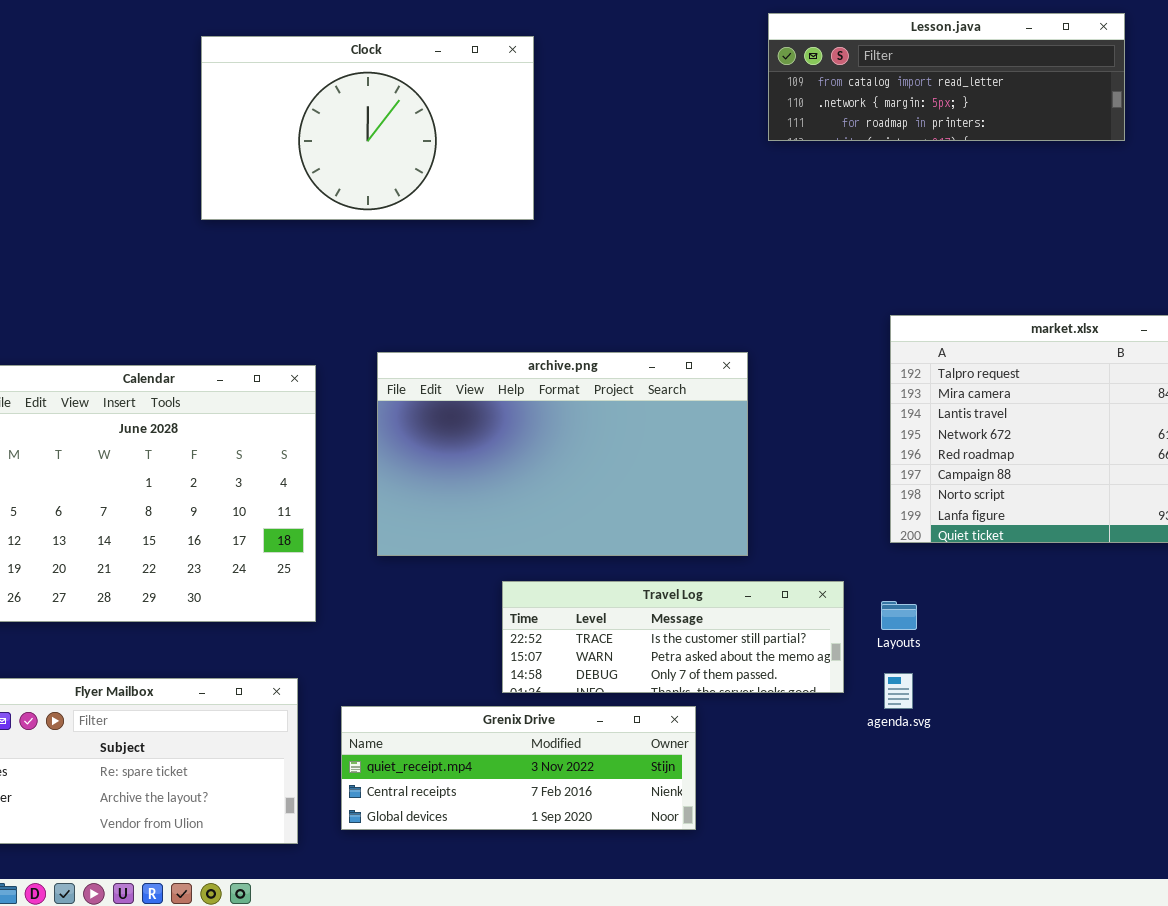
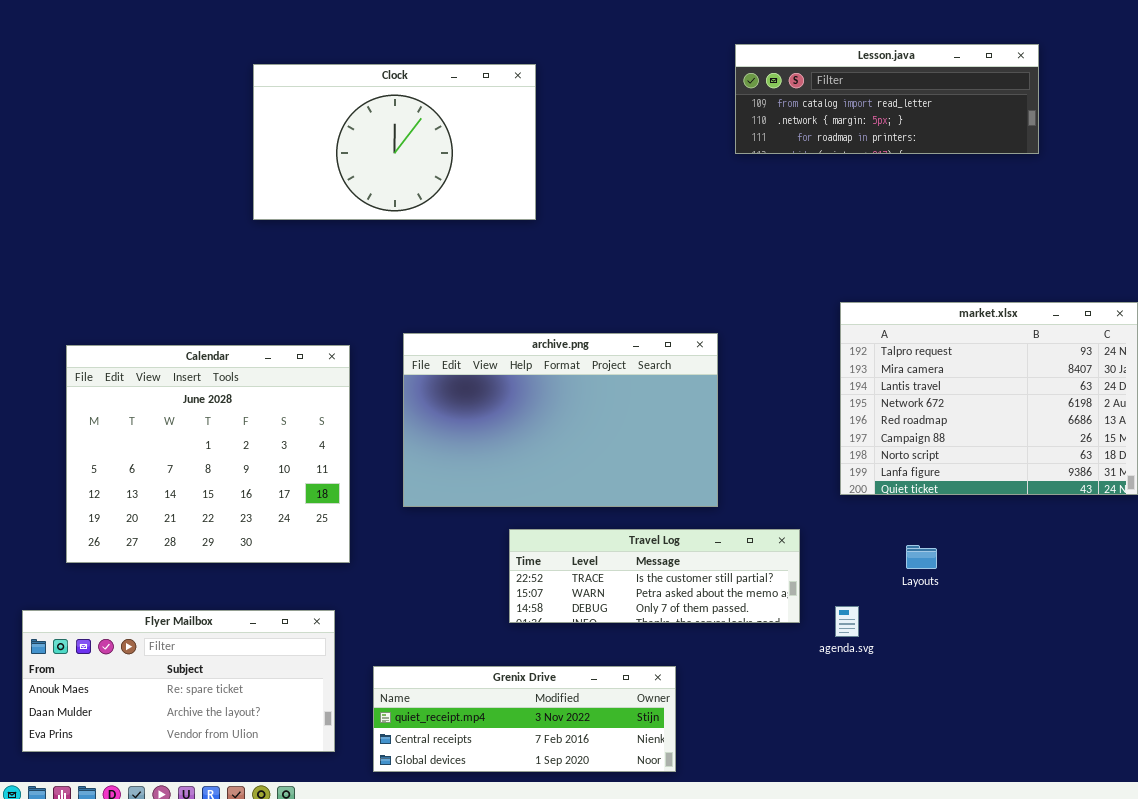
Layouts: [881,601,917,630] -> [906,545,937,569], moved
Grenix Drive: [341,706,696,830] -> [373,666,676,772], moved

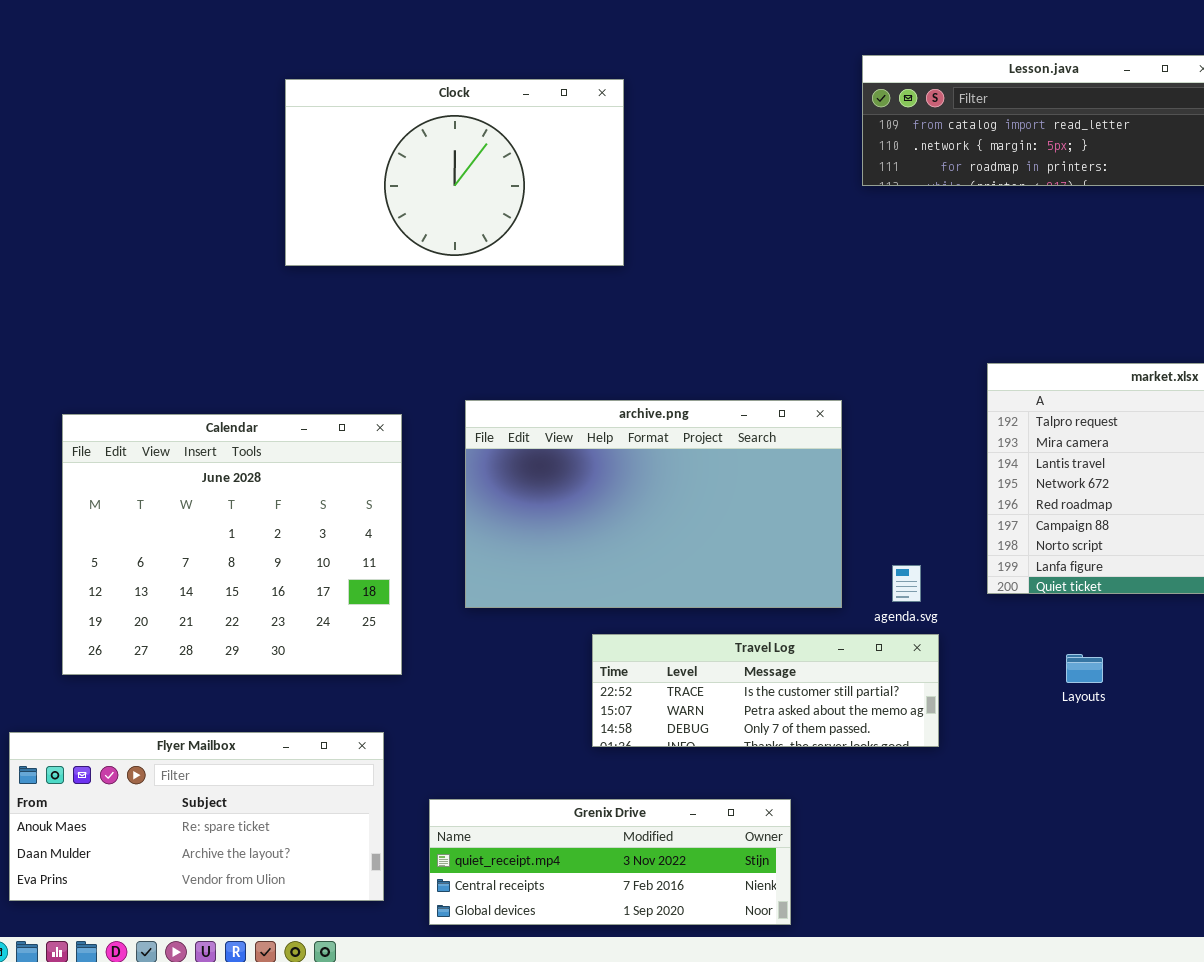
agenda.svg: [835,606,859,637] -> [892,565,921,602], moved

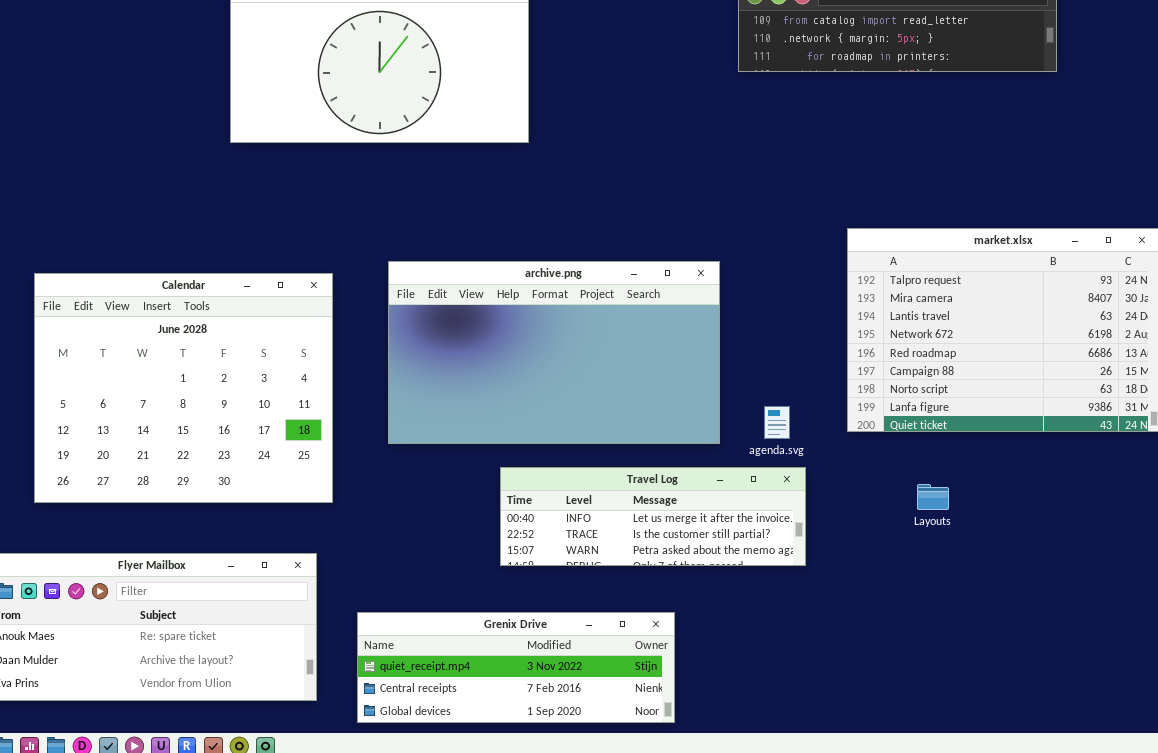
Travel Log: [592,634,939,747] -> [500,467,806,566], scrolled up 1 row

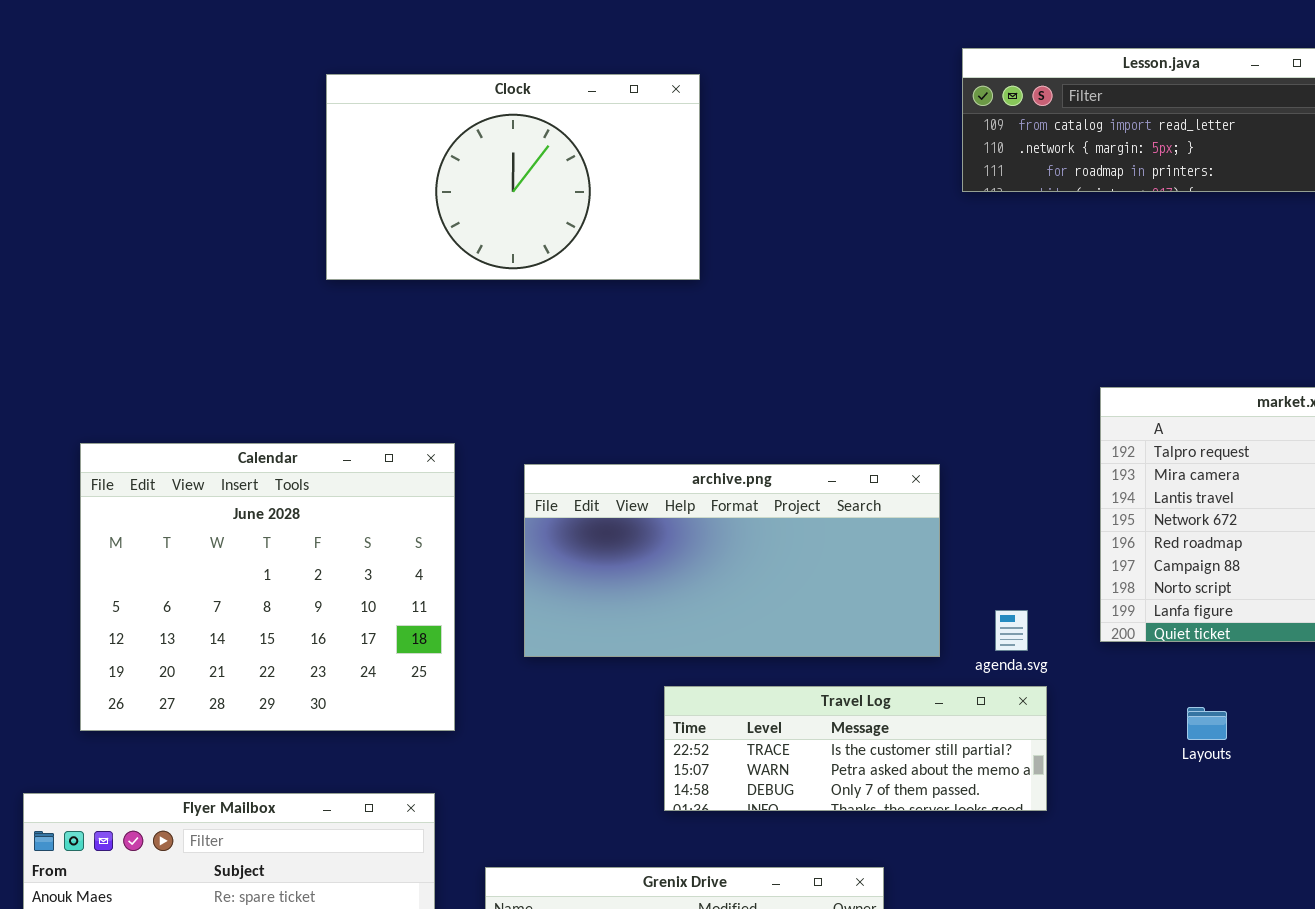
archive.png: [388,261,720,444] -> [524,464,940,657], resized
Travel Log: [500,467,806,566] -> [664,686,1047,811], scrolled down 1 row

